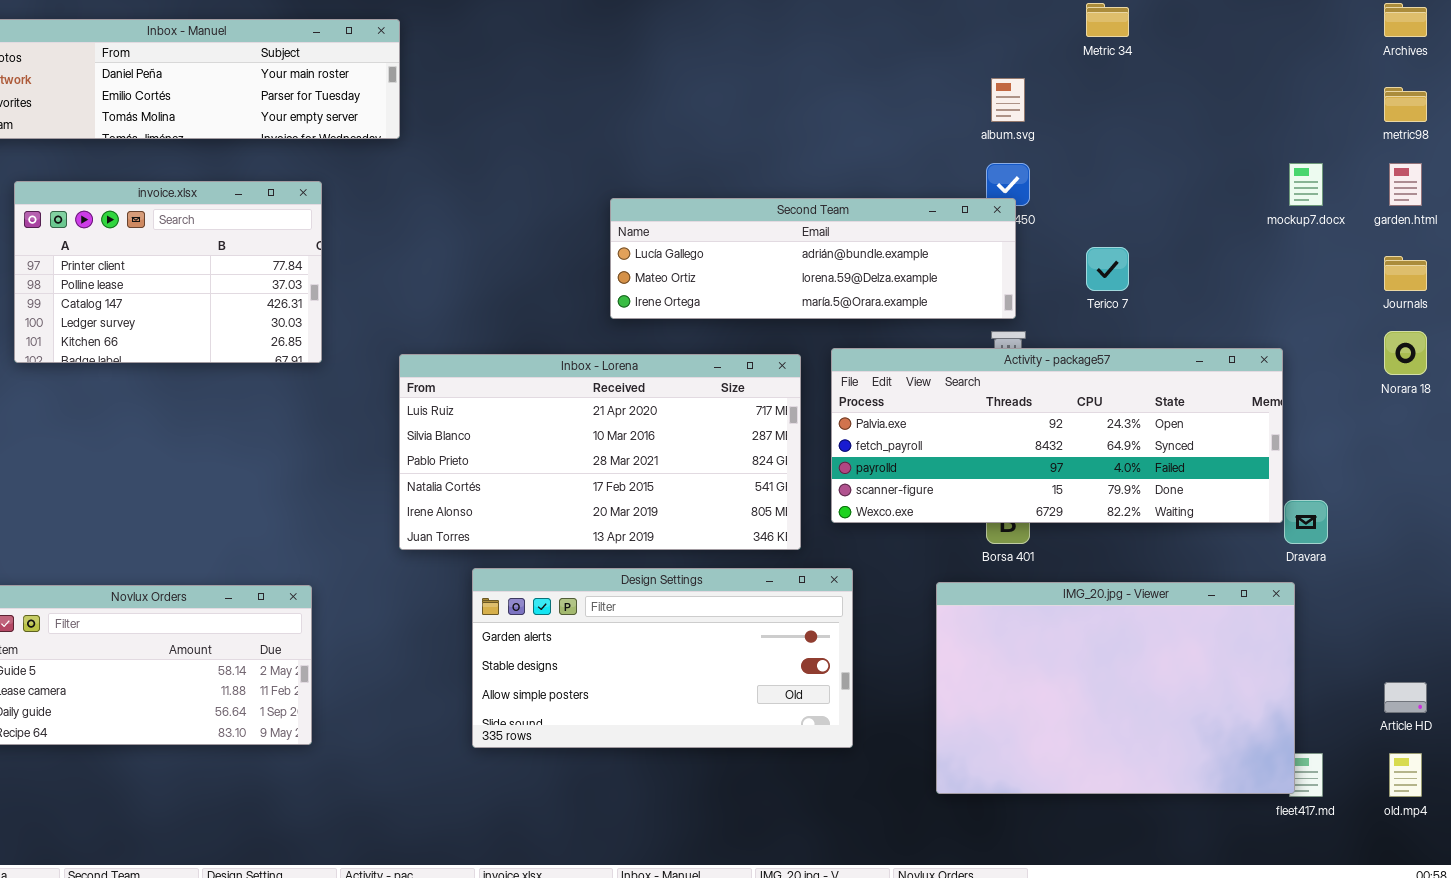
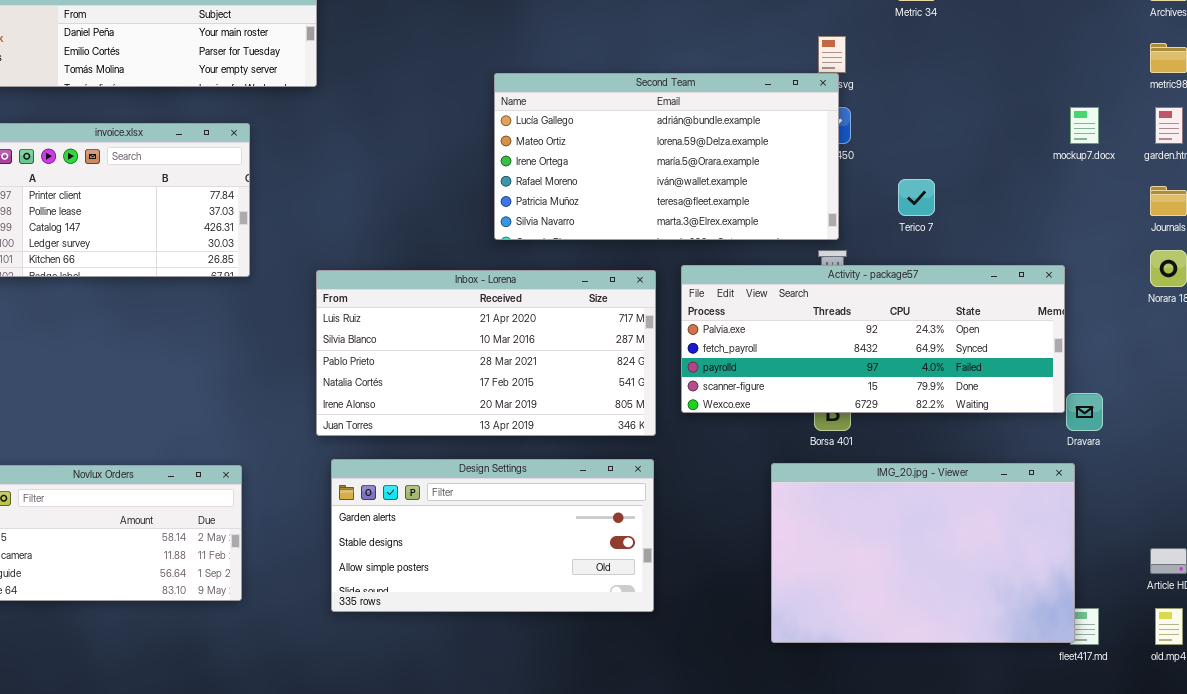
Second Team: [610,198,1016,319] -> [494,73,839,240], resized
Design Settings: [472,568,853,748] -> [331,459,654,612], moved

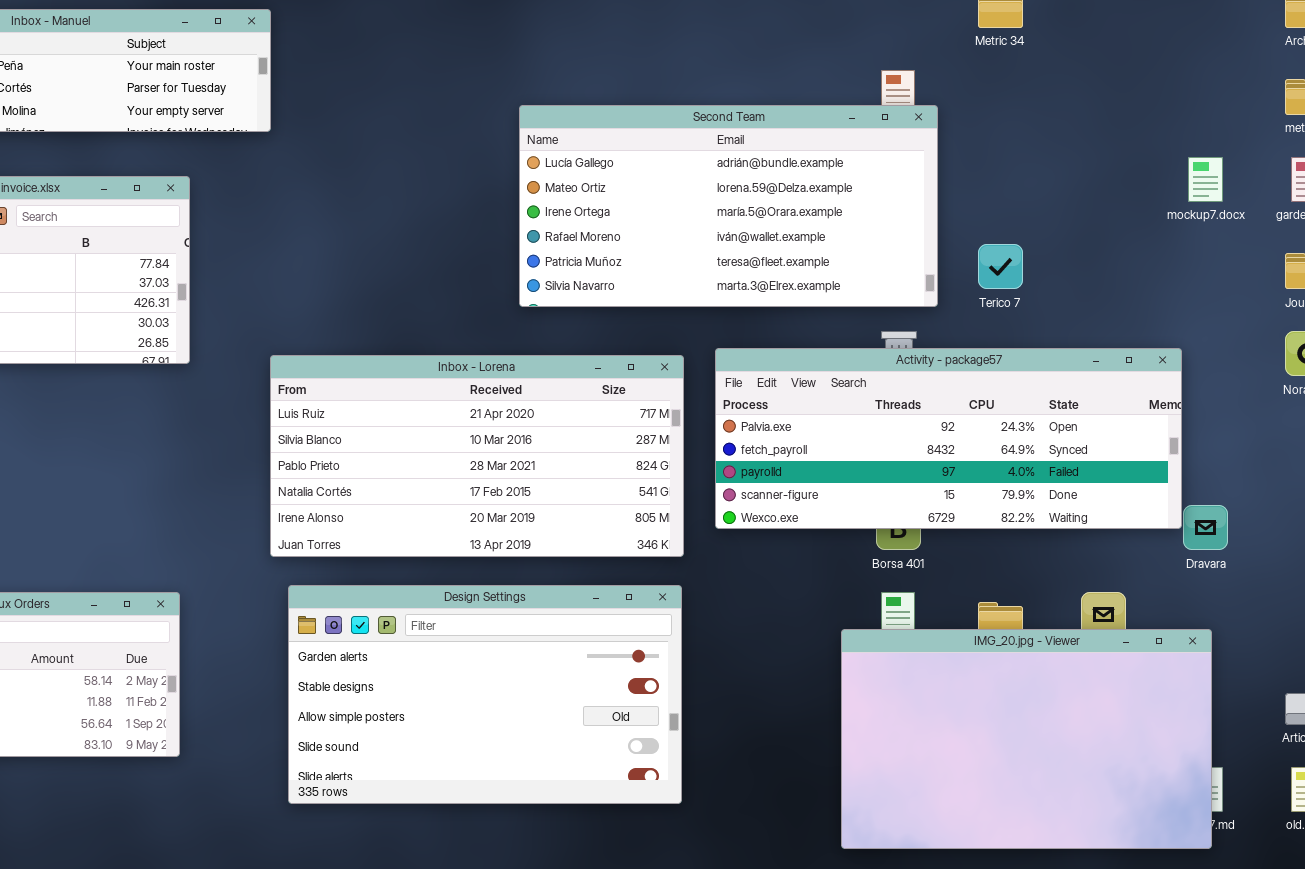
Second Team: [494,73,839,240] -> [519,105,938,307], moved
Design Settings: [331,459,654,612] -> [288,585,682,804], resized
IMG_20.jpg - Viewer: [771,463,1075,643] -> [841,629,1212,849], moved

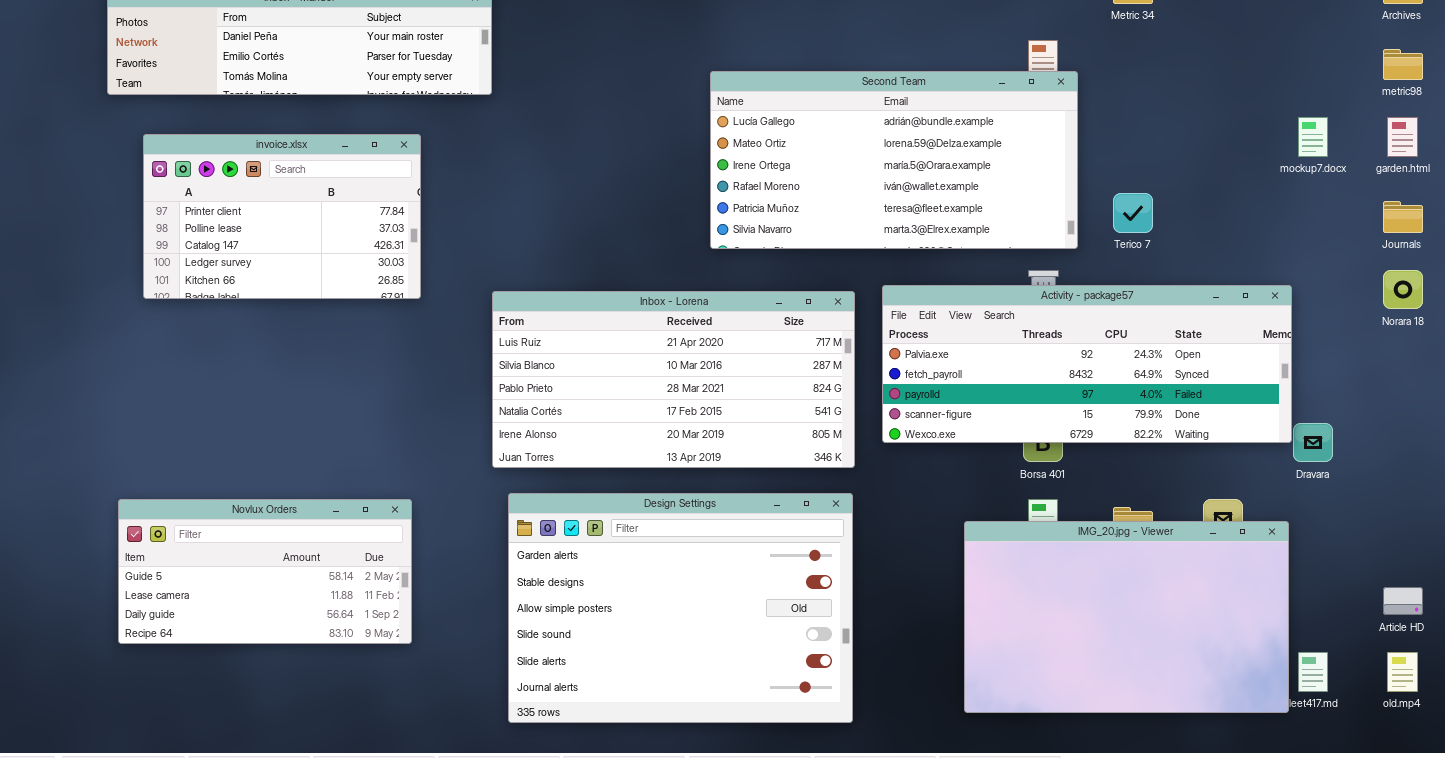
Design Settings: [288,585,682,804] -> [508,493,853,723], resized
IMG_20.jpg - Viewer: [841,629,1212,849] -> [964,521,1289,713], moved

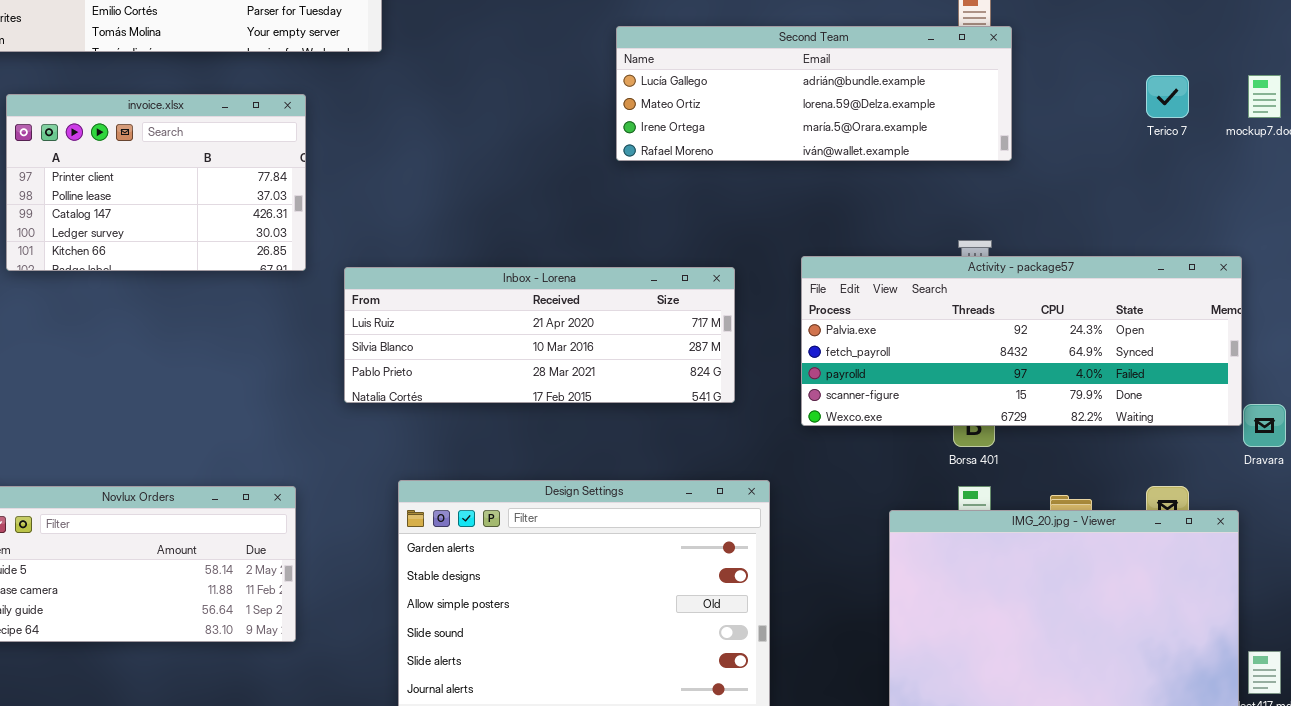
Second Team: [710,71,1078,249] -> [616,26,1012,161], resized
Terico 7: [1113,193,1153,233] -> [1146,75,1189,118], moved
Inbox - Lorena: [492,291,855,468] -> [344,267,735,403], moved, resized

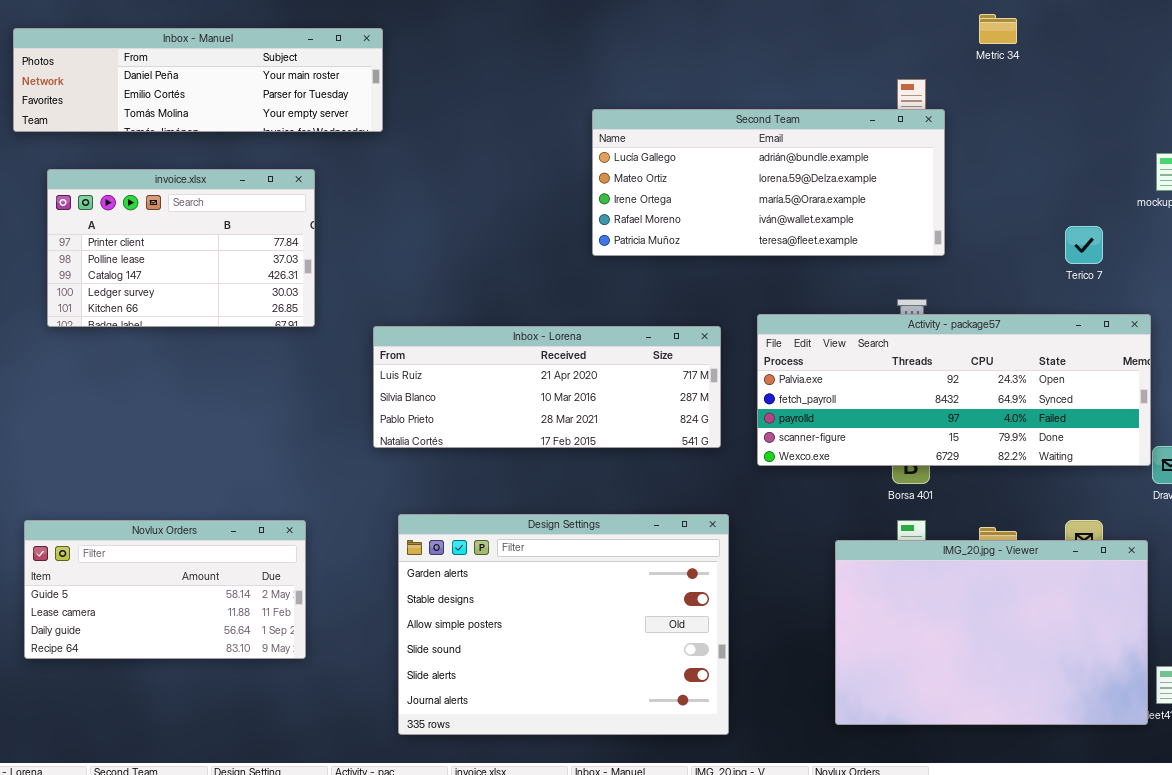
Second Team: [616,26,1012,161] -> [592,109,945,256], resized
Terico 7: [1146,75,1189,118] -> [1065,226,1103,264], moved
Inbox - Lorena: [344,267,735,403] -> [373,326,721,448], moved

